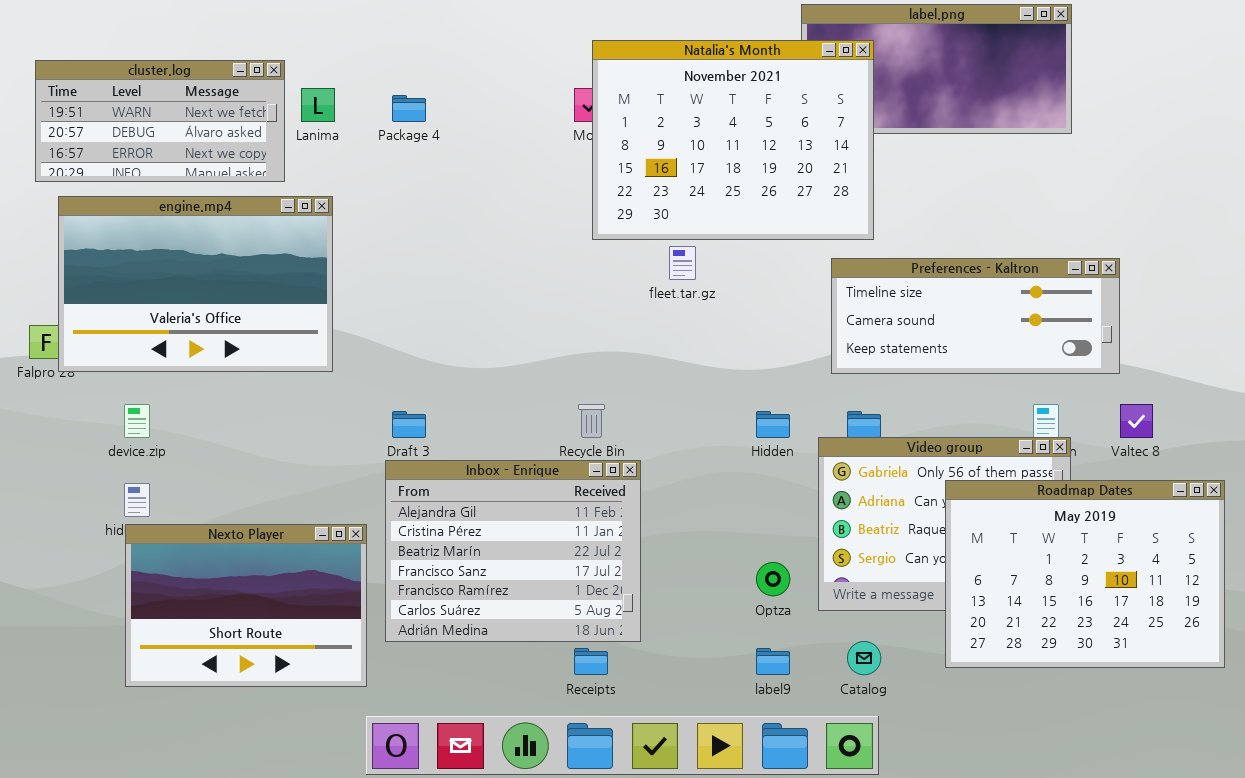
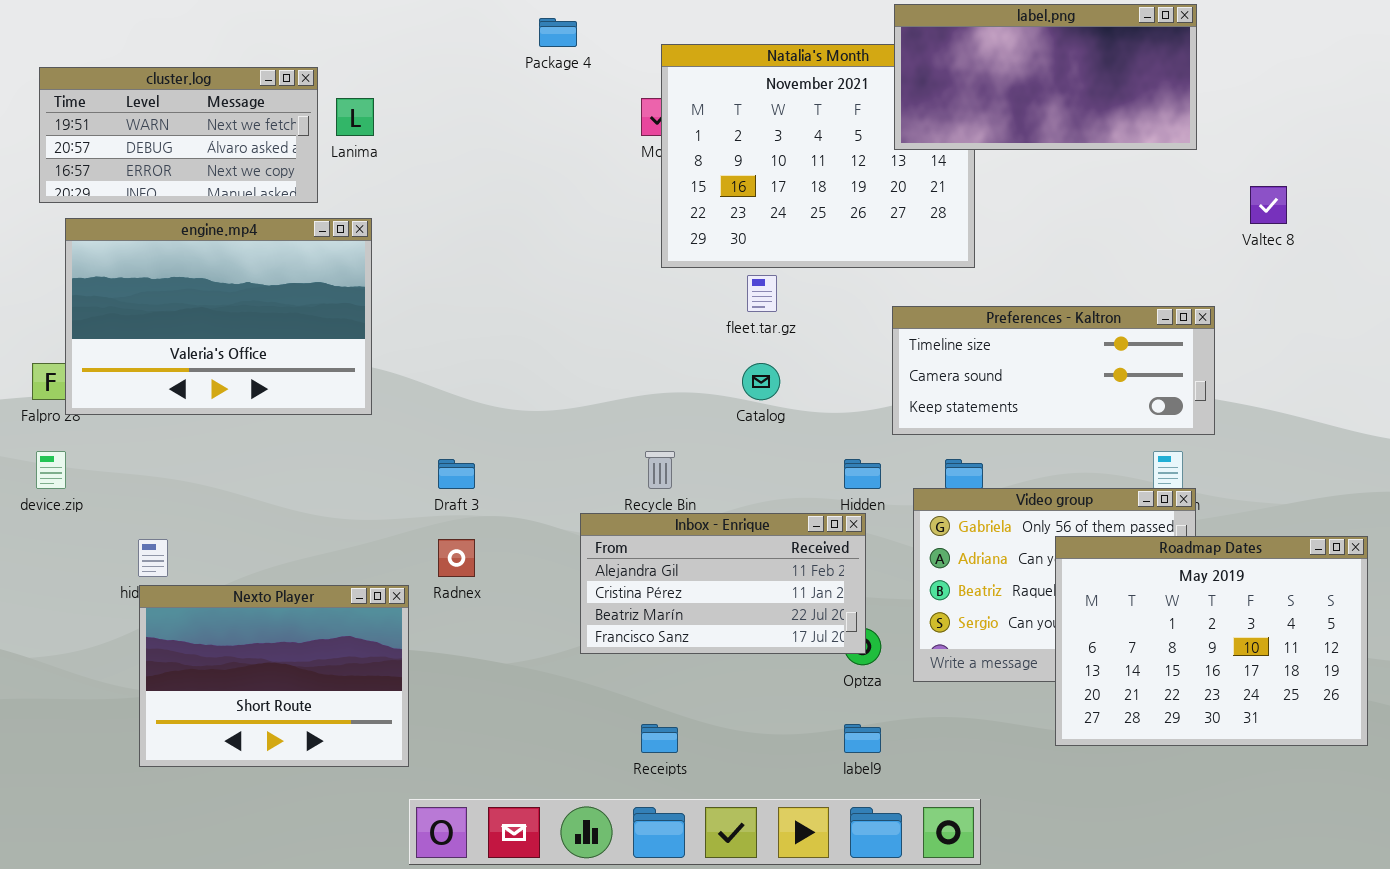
label.png: [801,4,1072,134] -> [894,4,1197,150], raised
Package 4: [392,95,426,122] -> [539,18,577,47], moved
Preferences - Kaltron: [831,258,1120,374] -> [892,306,1215,435], moved
device.zip: [124,404,150,438] -> [36,451,66,489], moved
Valtec 8: [1120,404,1153,438] -> [1250,186,1287,224], moved
Inbox - Enrique: [385,460,641,642] -> [580,513,866,654], moved, resized
Catalog: [847,641,881,675] -> [742,363,780,400], moved

